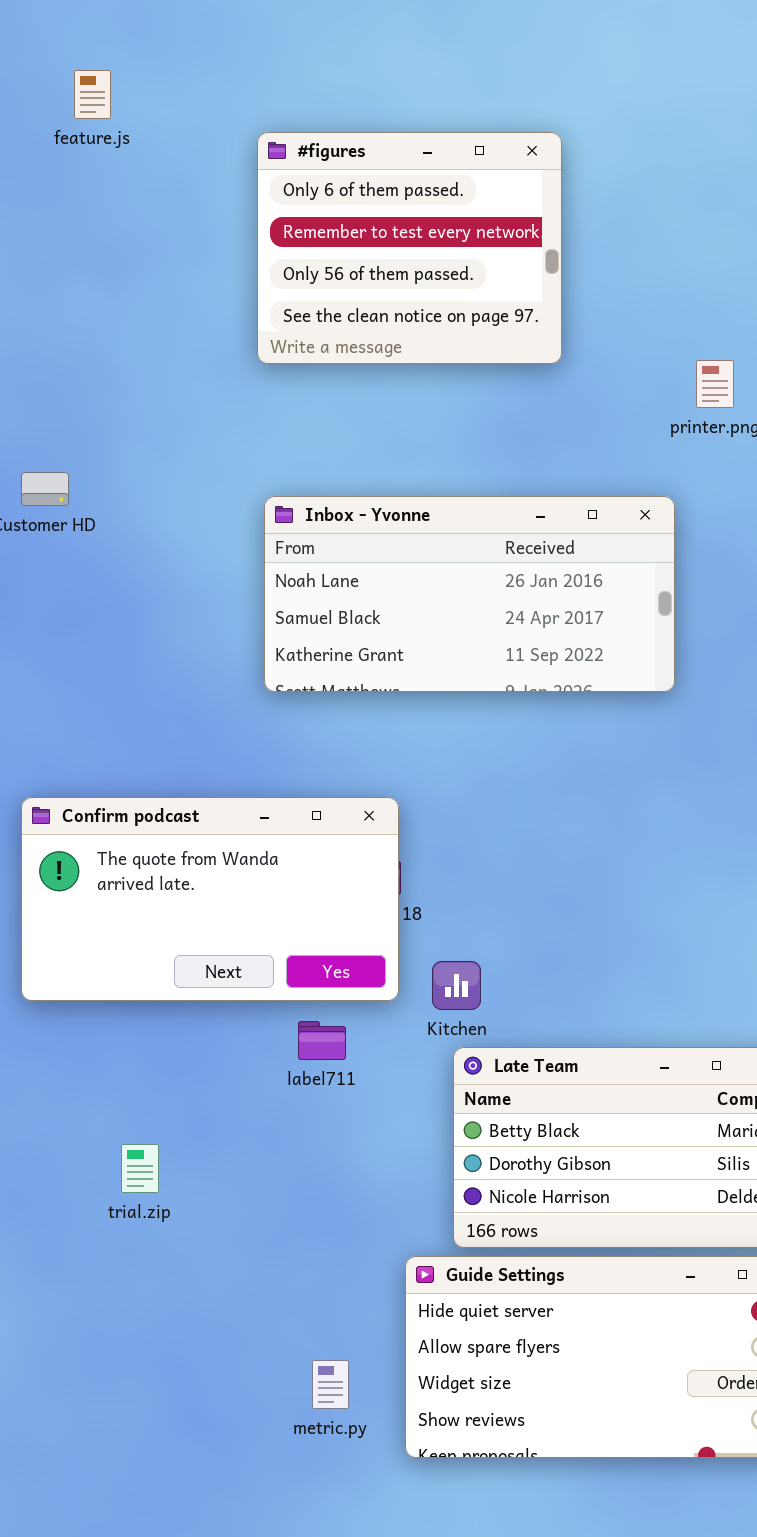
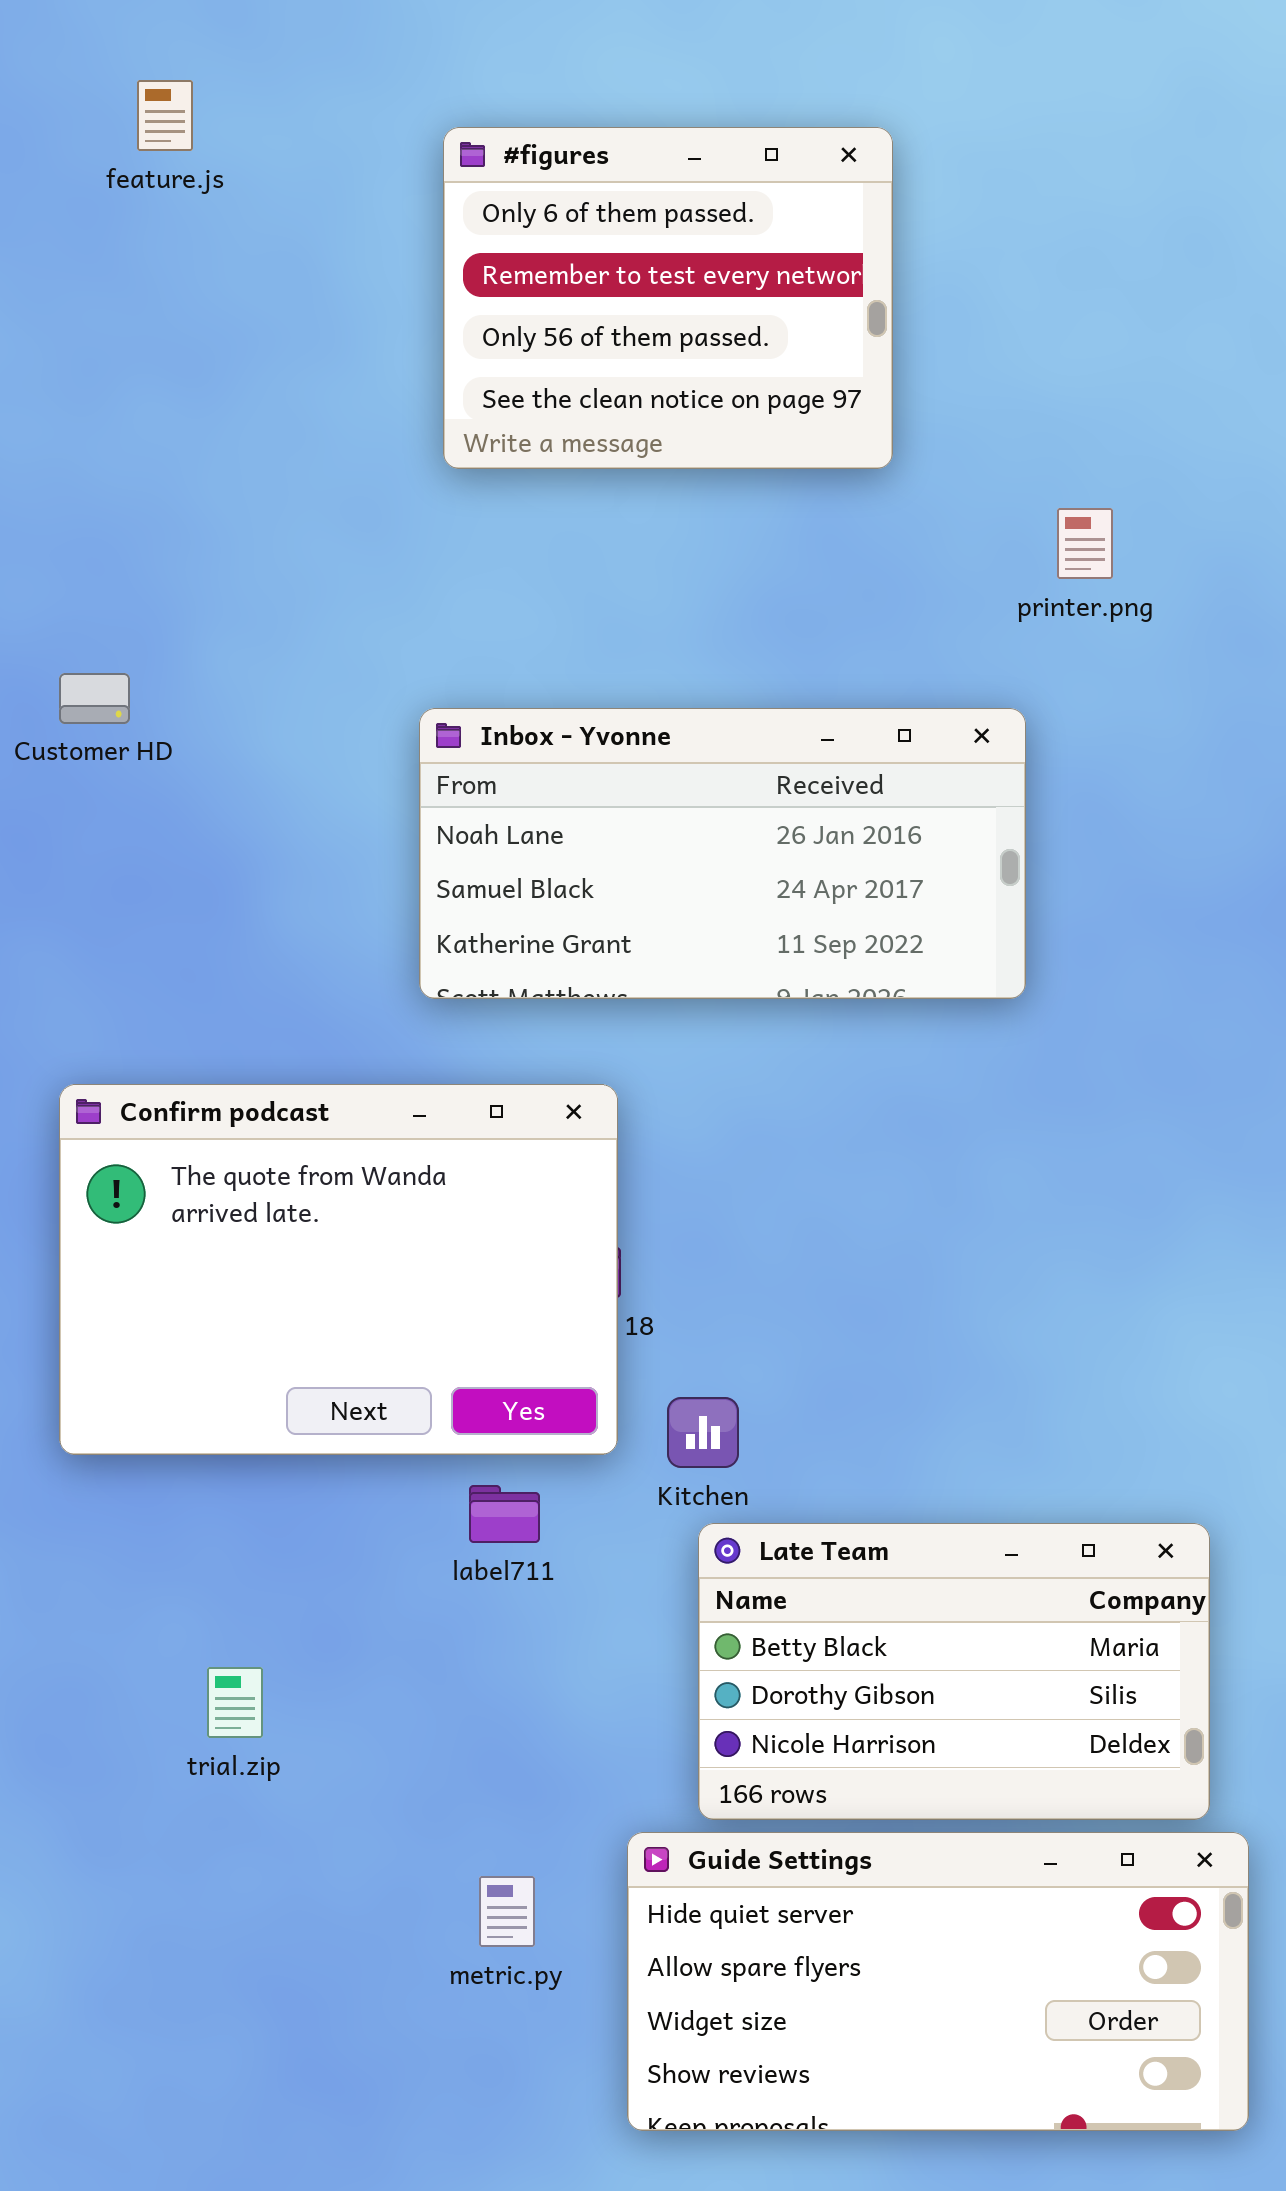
#figures: [257,132,562,364] -> [443,127,893,469], moved
Confirm podcast: [21,797,399,1001] -> [59,1084,618,1455], resized
metric.py: [312,1360,349,1409] -> [479,1876,535,1947], moved

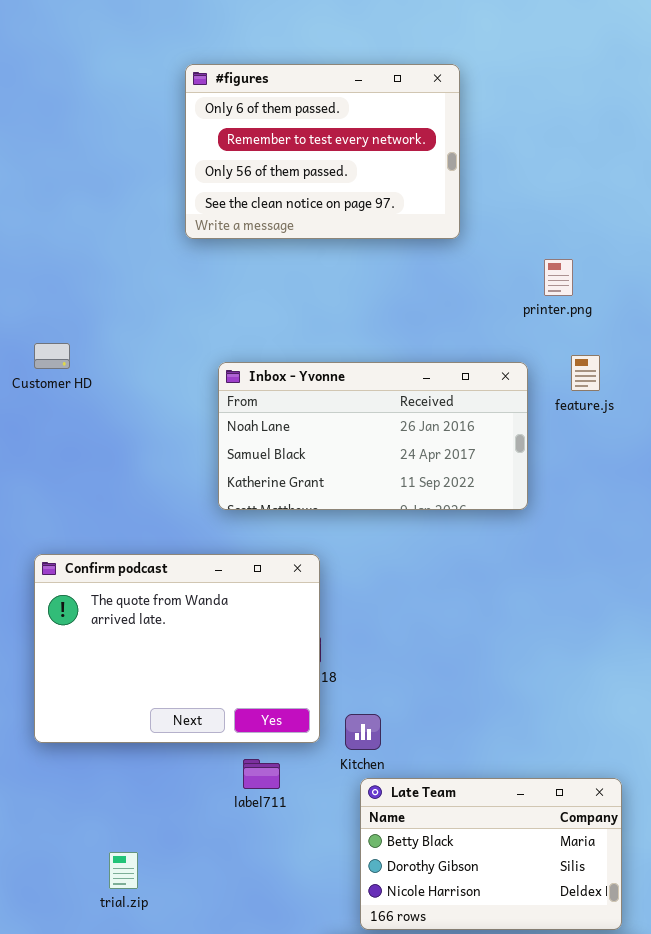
feature.js: [137,80,193,151] -> [571,355,600,391], moved
#figures: [443,127,893,469] -> [185,64,460,239], resized

